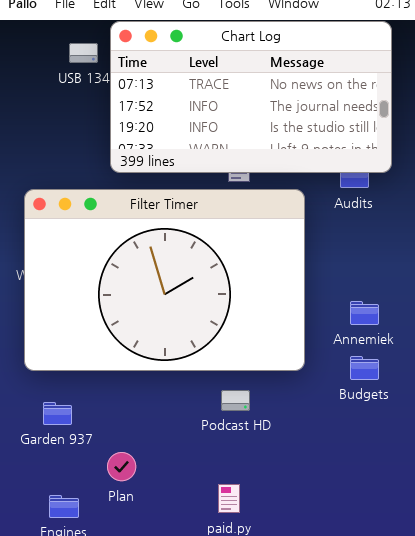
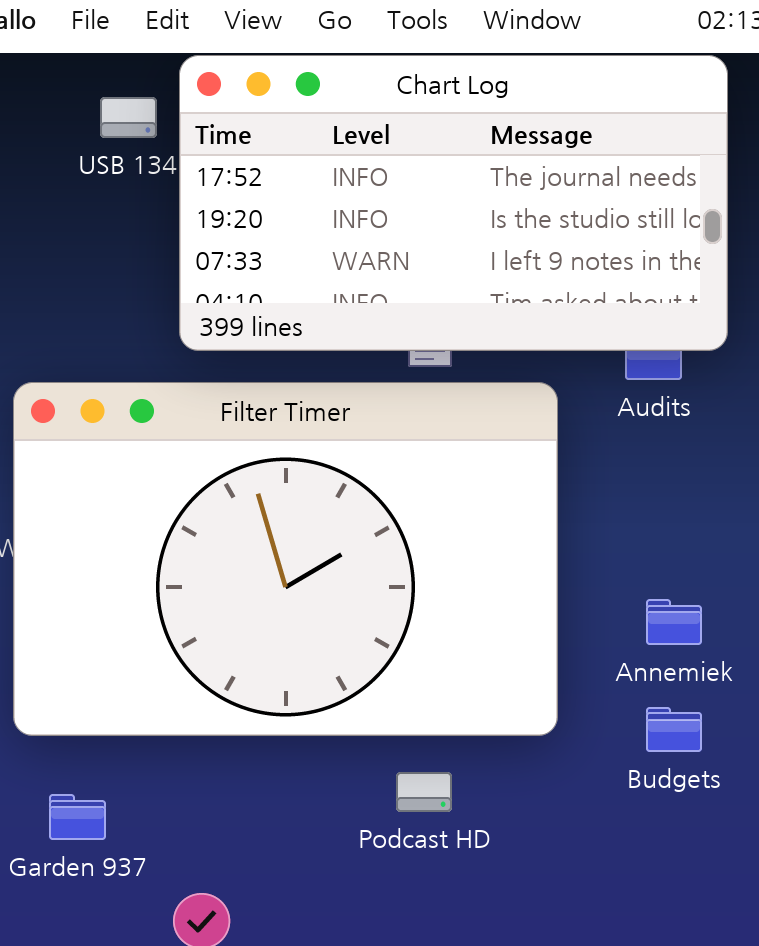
Chart Log: [110,21,392,173] -> [179,55,728,351], scrolled down 1 row

